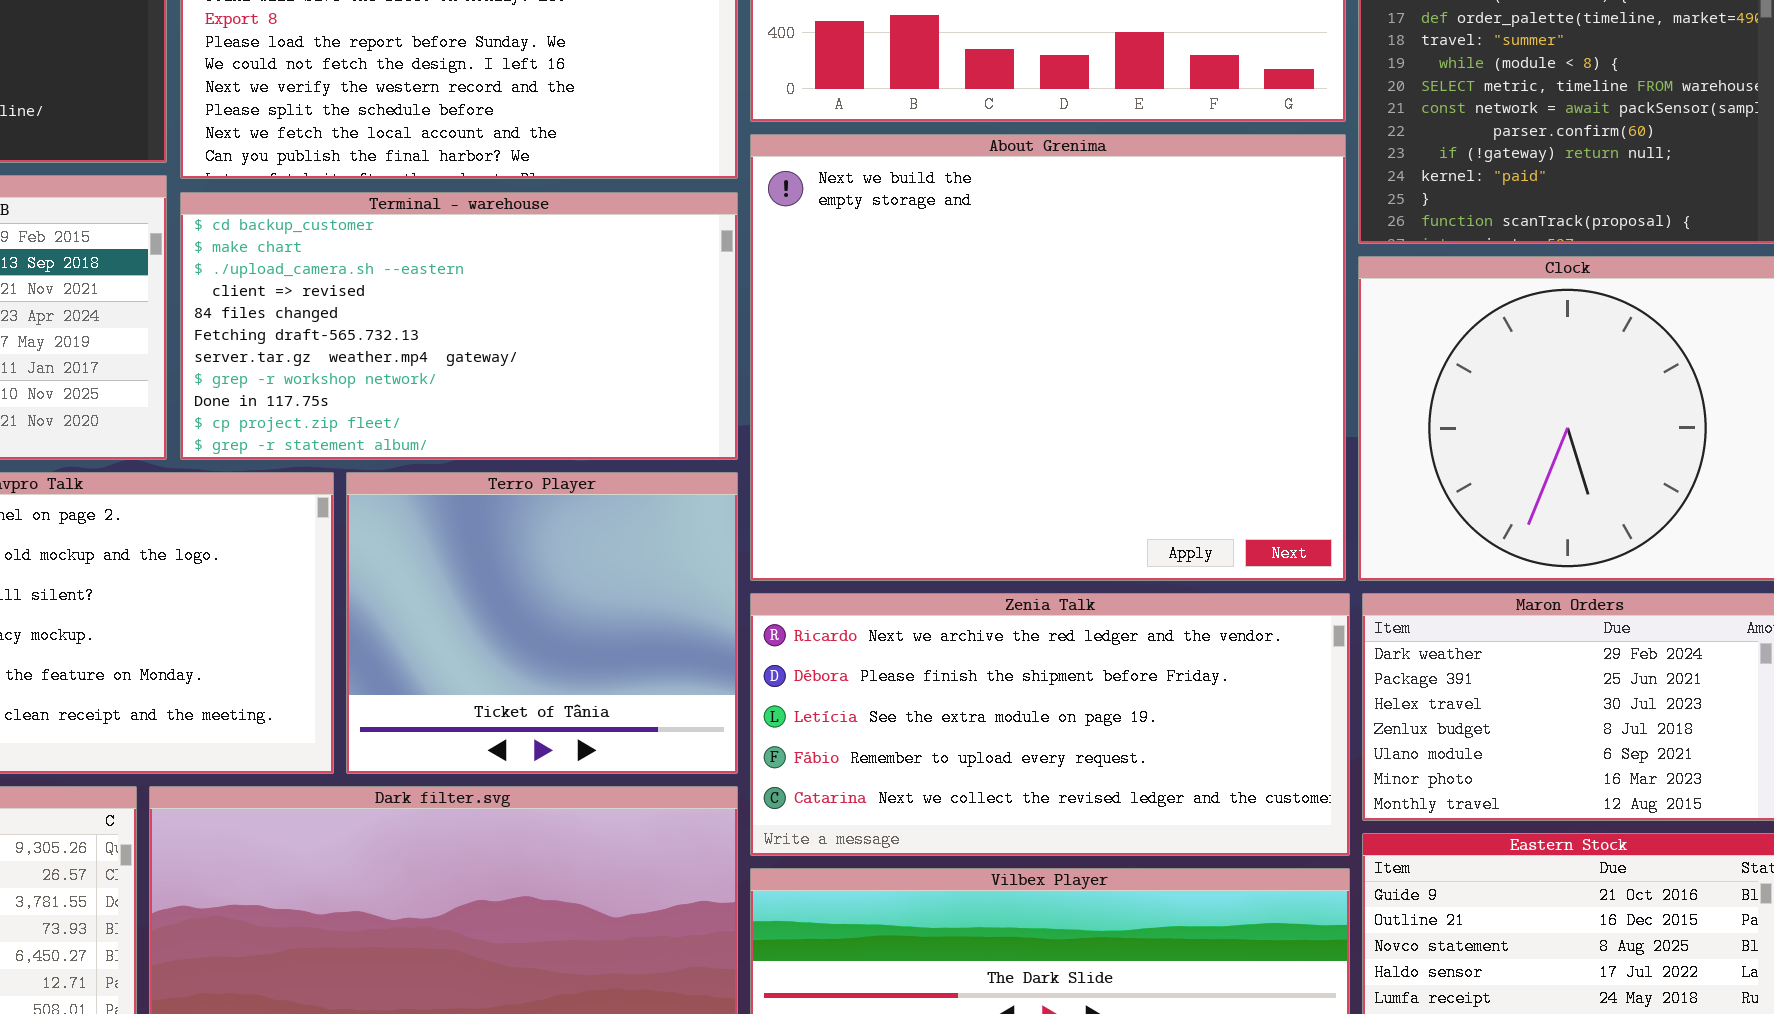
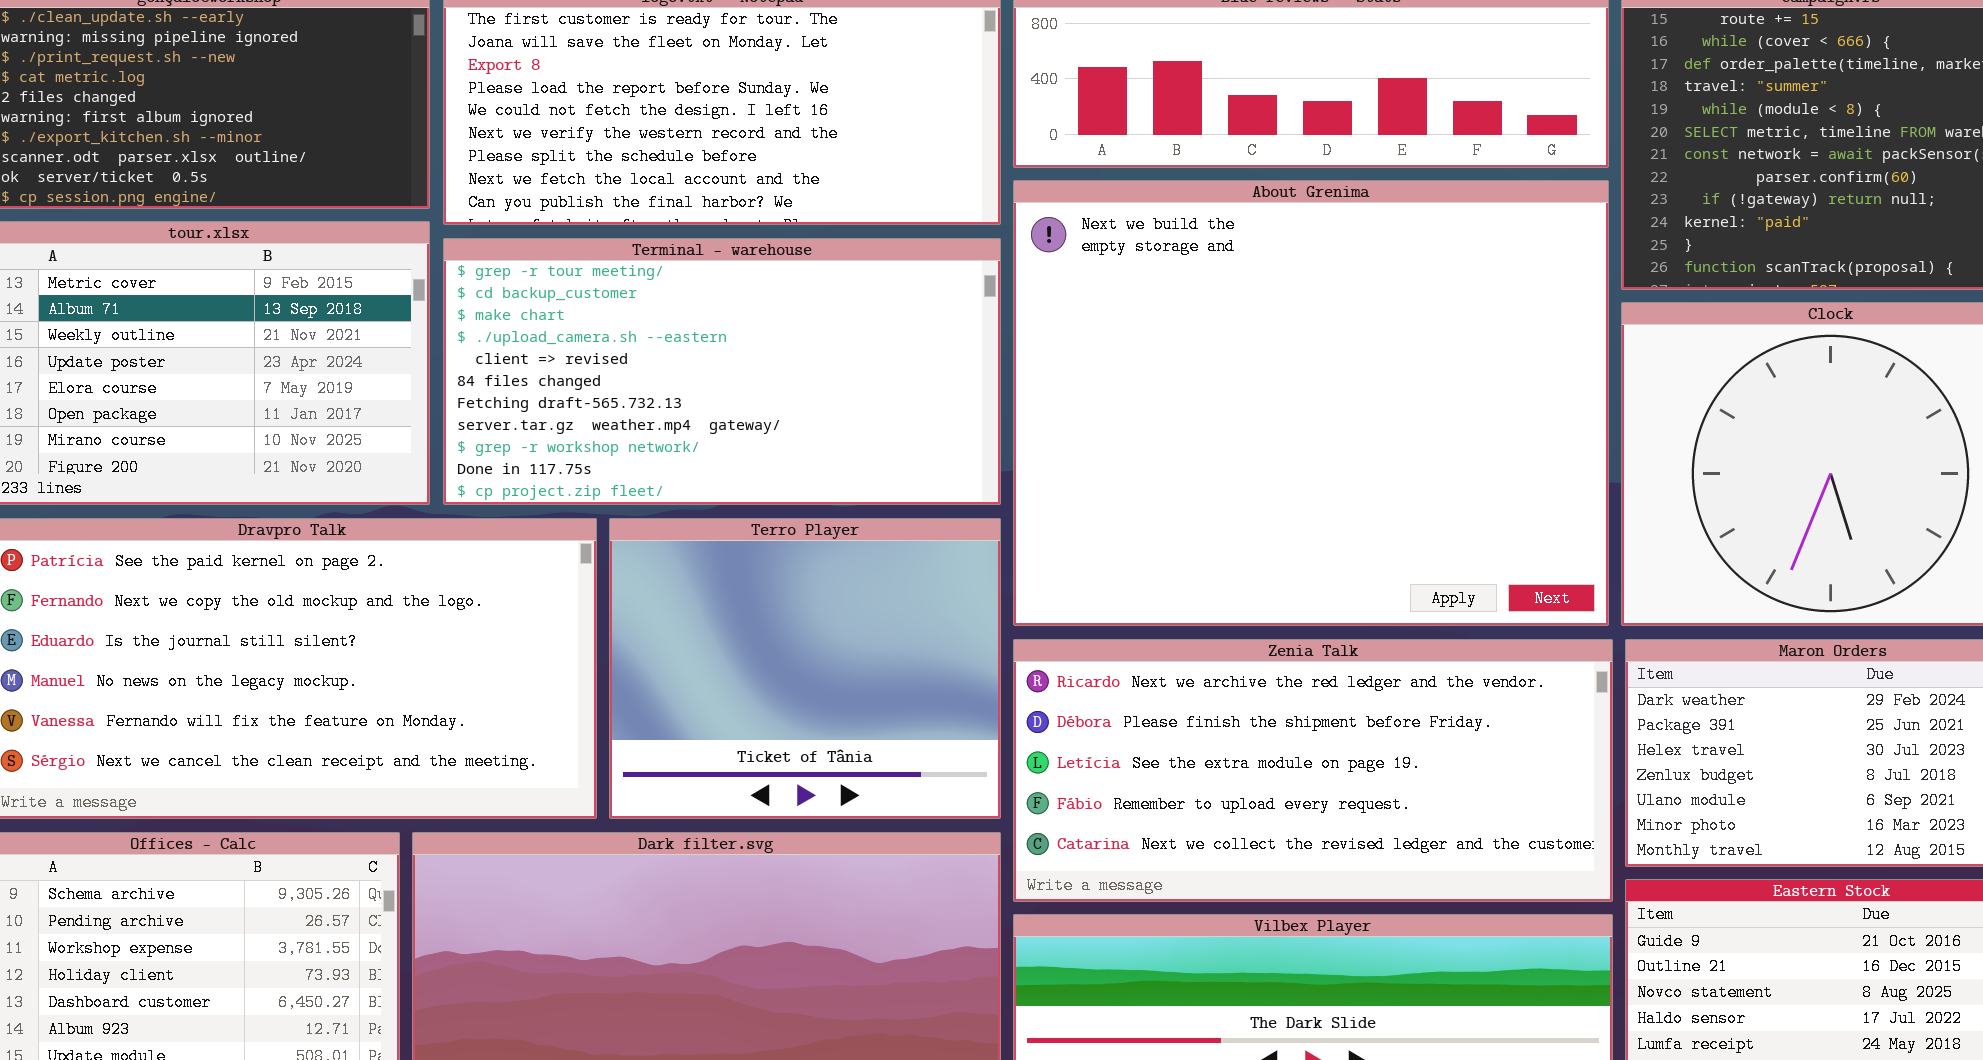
Terminal - warehouse: [180,192,738,460] -> [443,238,1001,505], scrolled up 1 row

